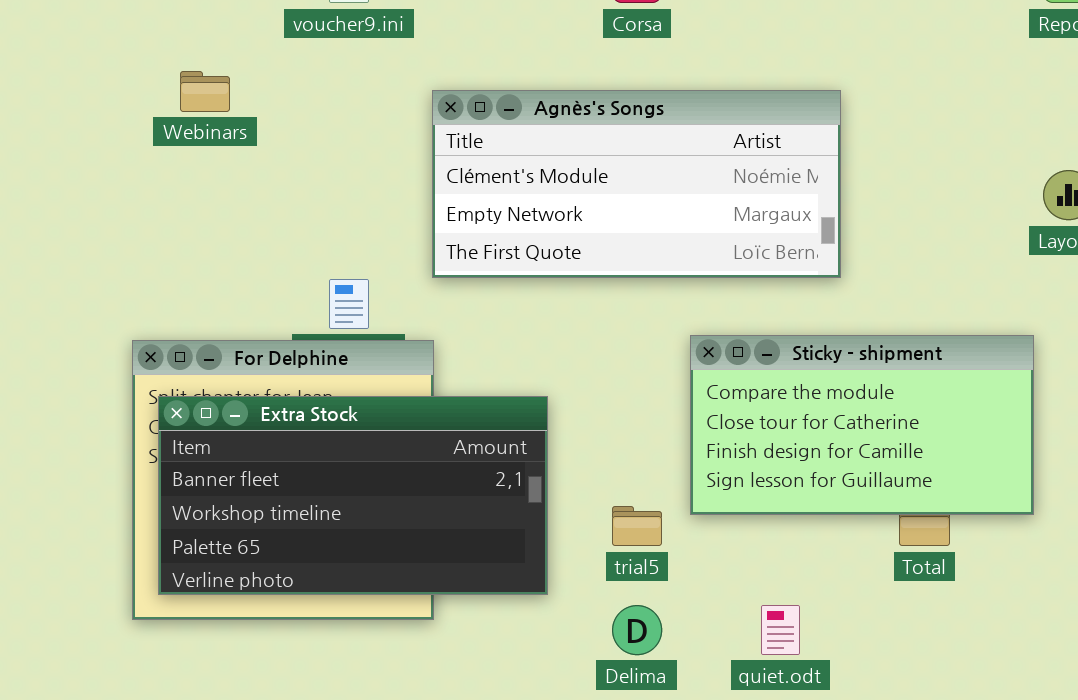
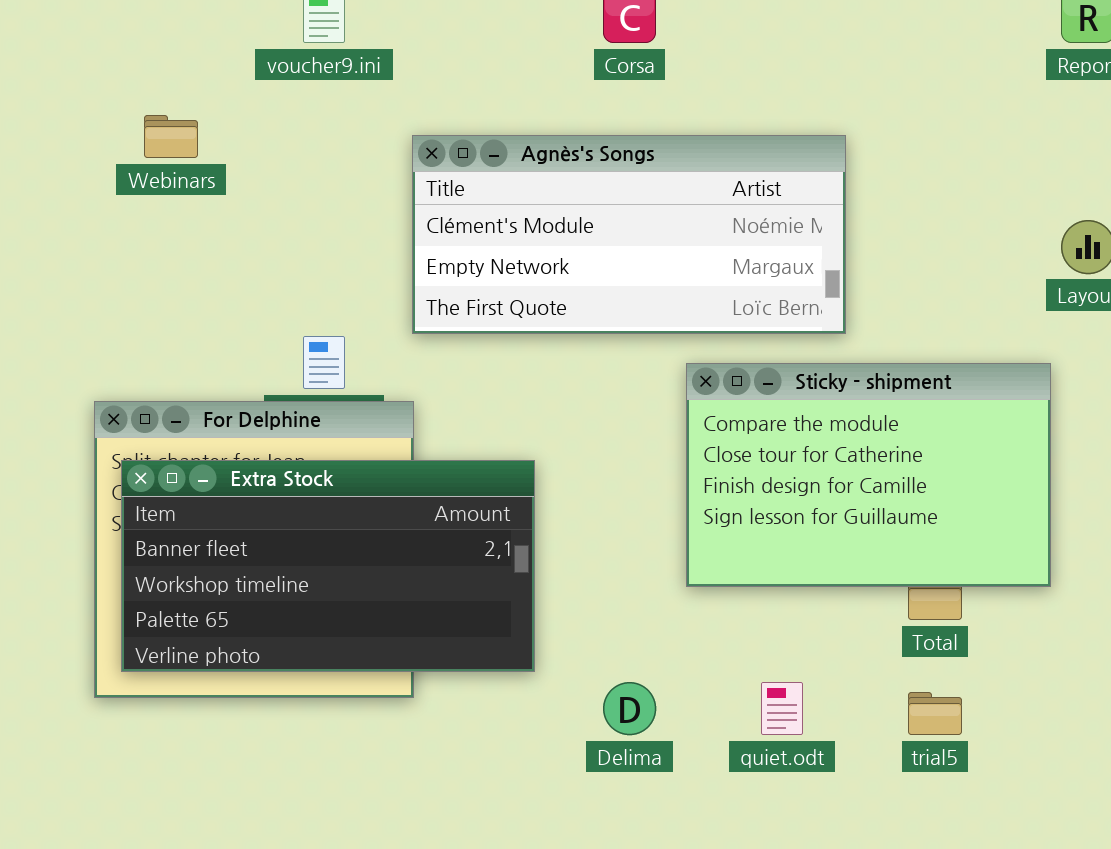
Sticky - shipment: [690,335,1034,515] -> [686,363,1051,587], resized
trial5: [612,506,662,546] -> [908,692,962,735], moved

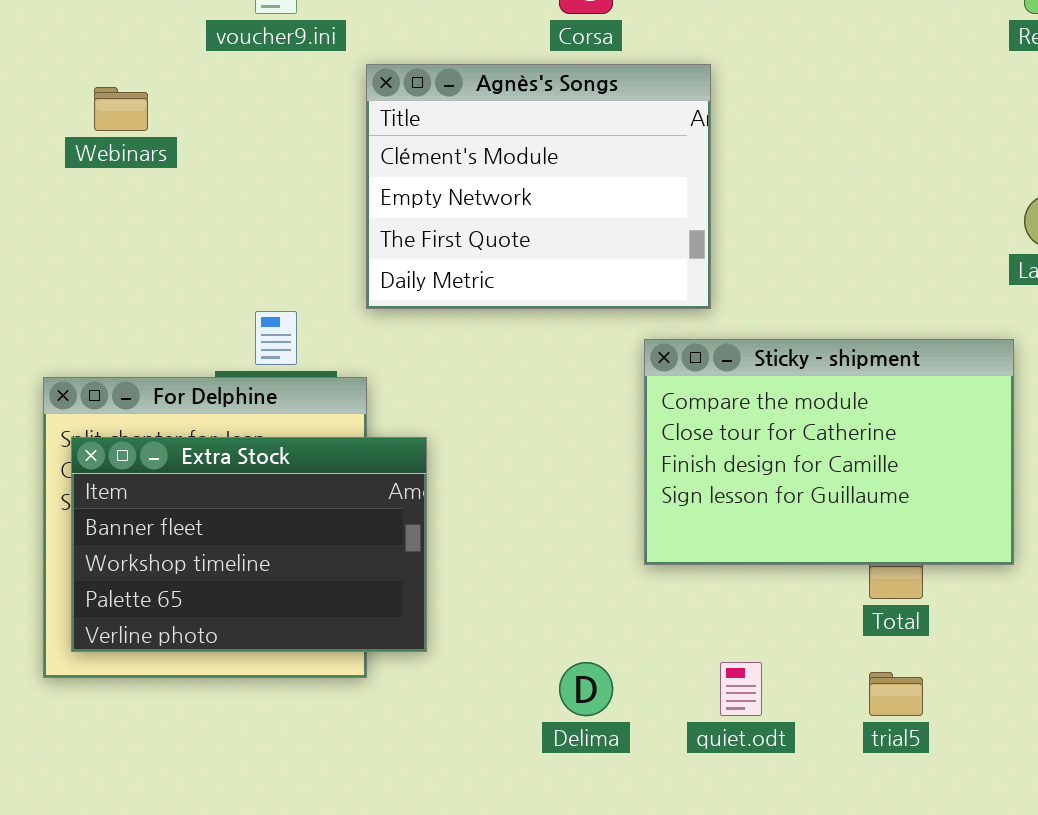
Agnès's Songs: [412,135,846,334] -> [366,64,711,309], resized
Extra Stock: [121,460,535,672] -> [71,437,427,652], resized

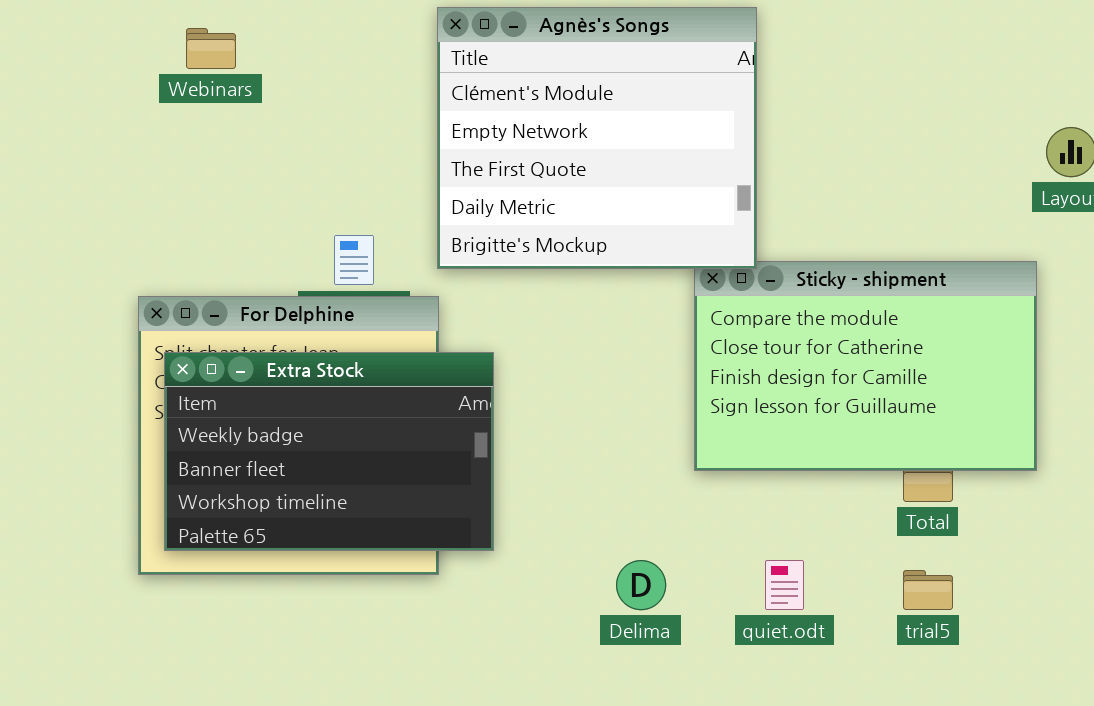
Agnès's Songs: [366,64,711,309] -> [437,7,757,269], resized
Extra Stock: [71,437,427,652] -> [164,352,494,551], scrolled up 1 row

